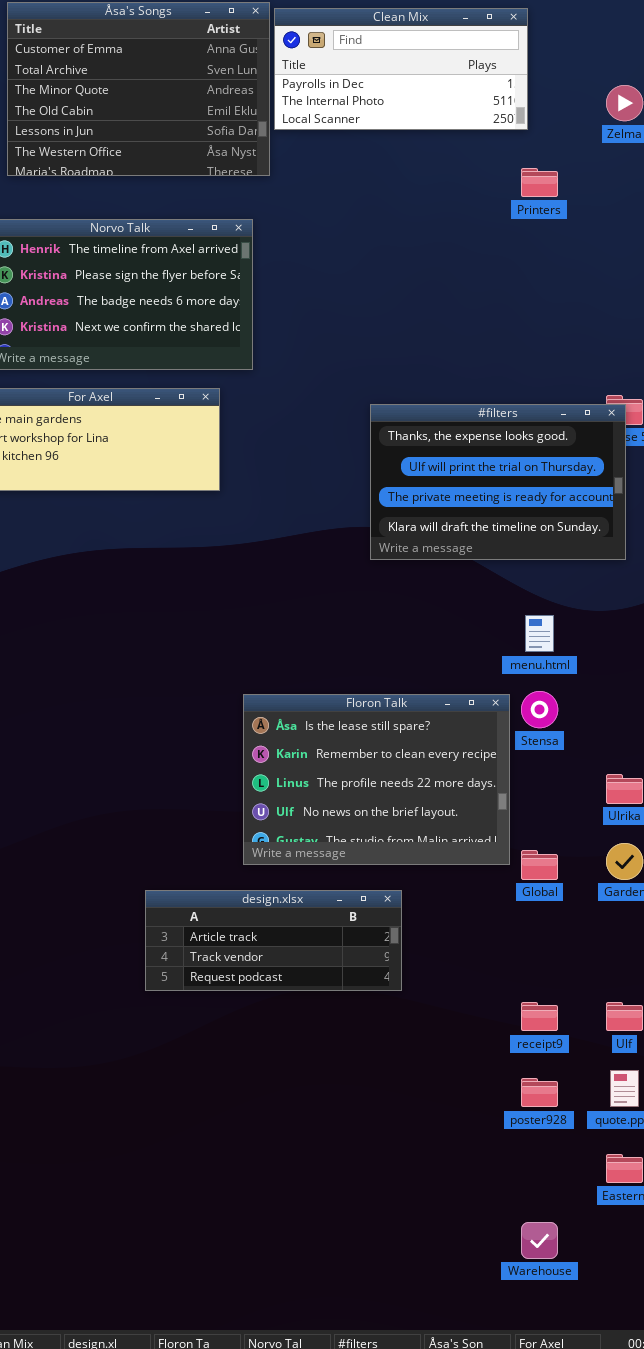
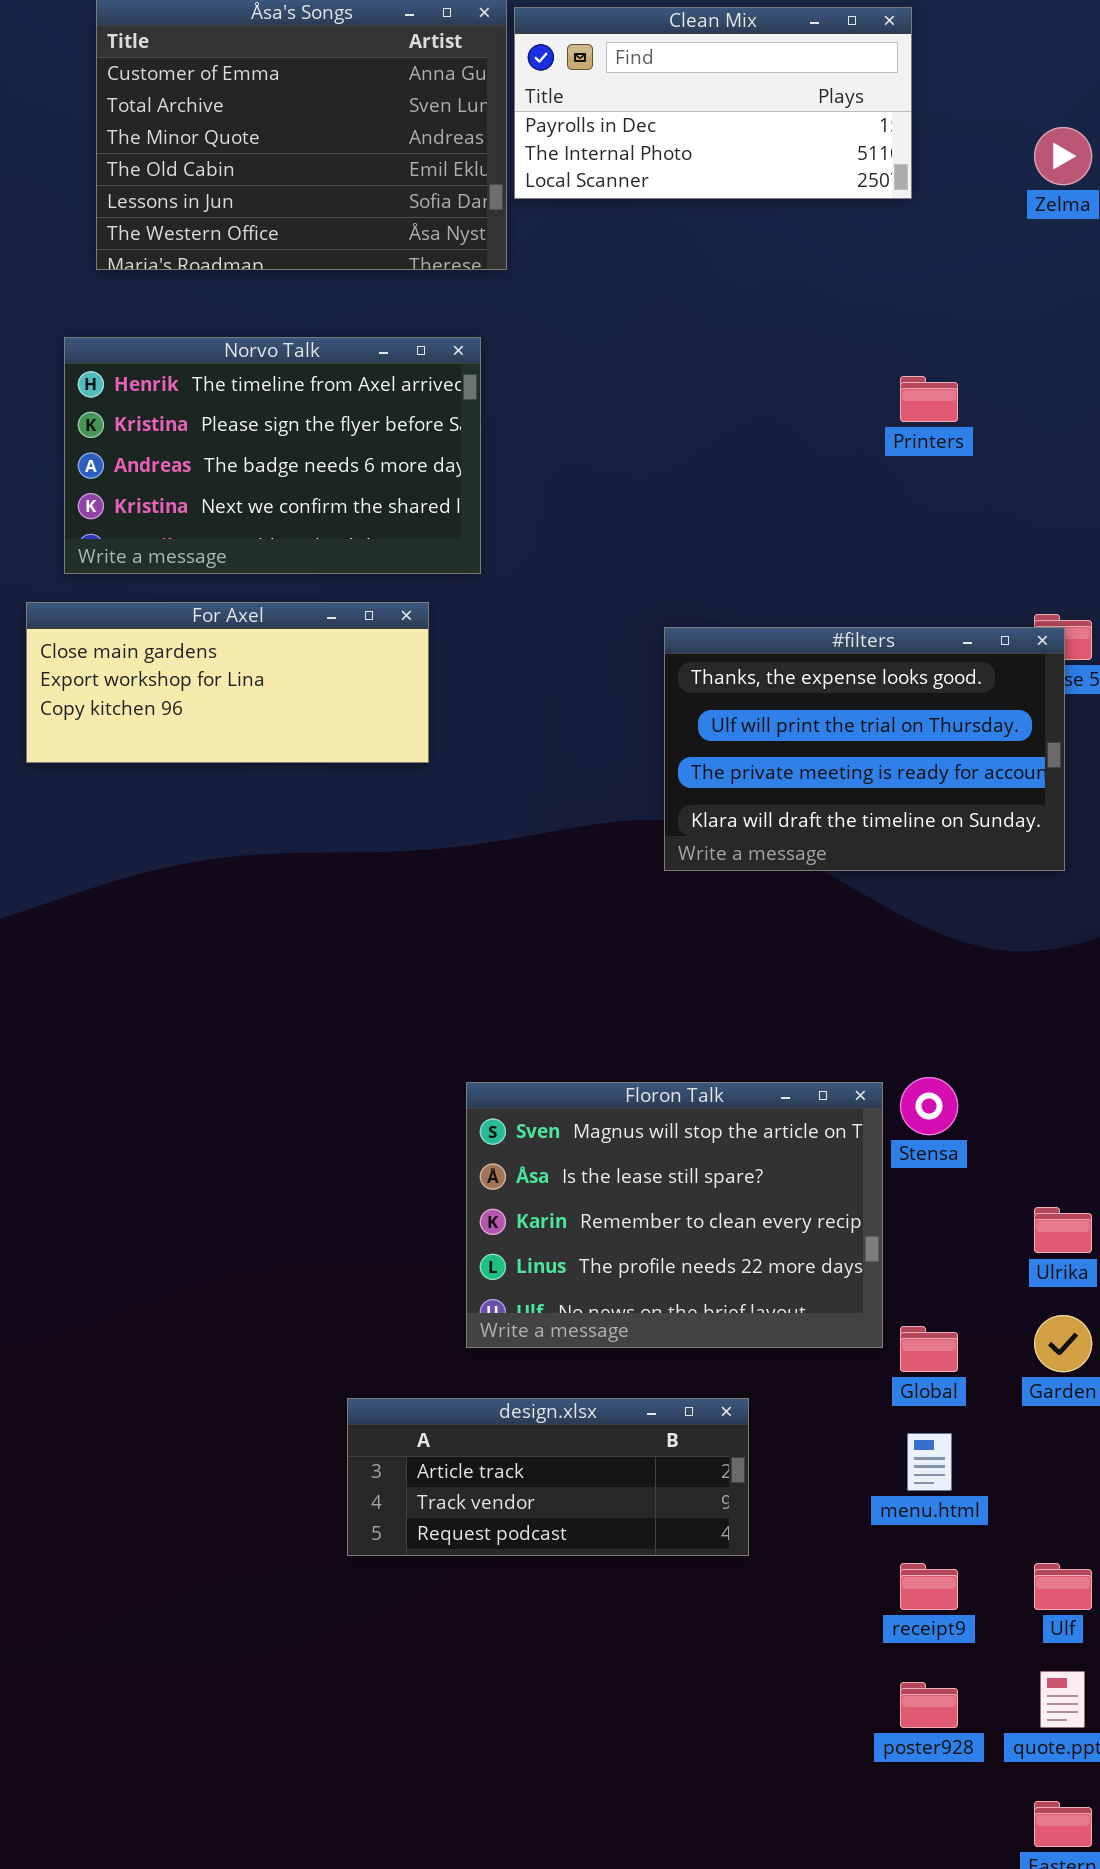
Printers: [521,168,558,197] -> [900,376,958,422], moved
menu.html: [525,615,554,652] -> [907,1433,952,1491], moved
Floron Talk: [243,694,510,865] -> [466,1082,883,1348], scrolled up 1 row
design.xlsx: [145,890,402,991] -> [347,1398,749,1556], moved

